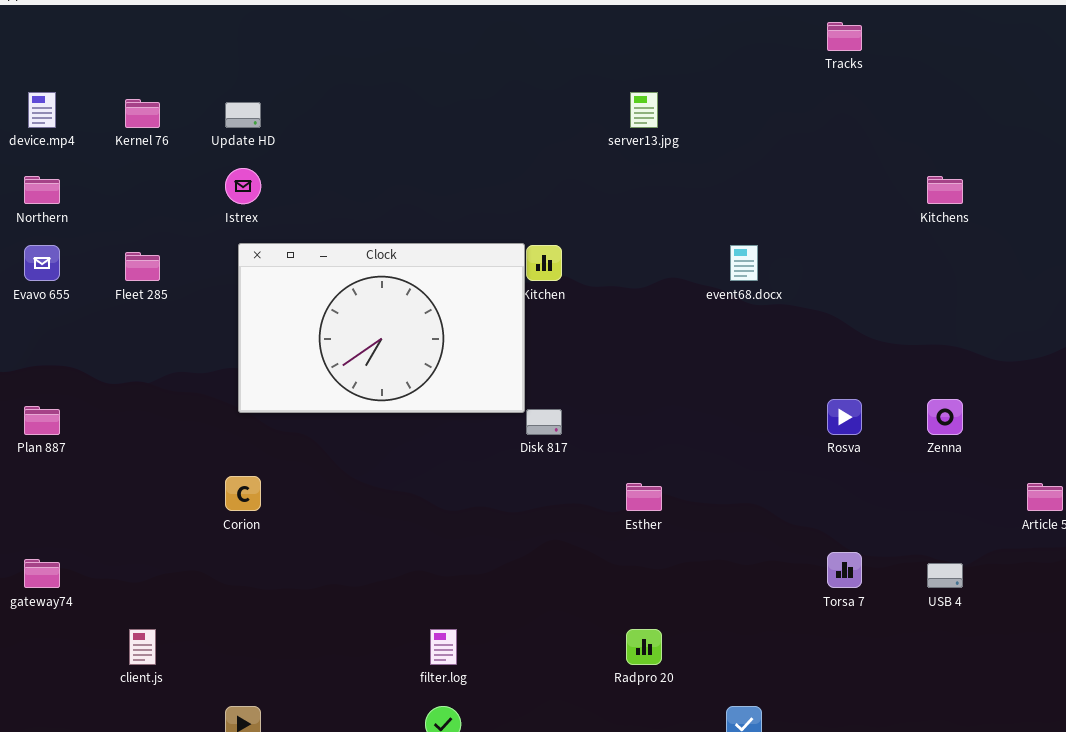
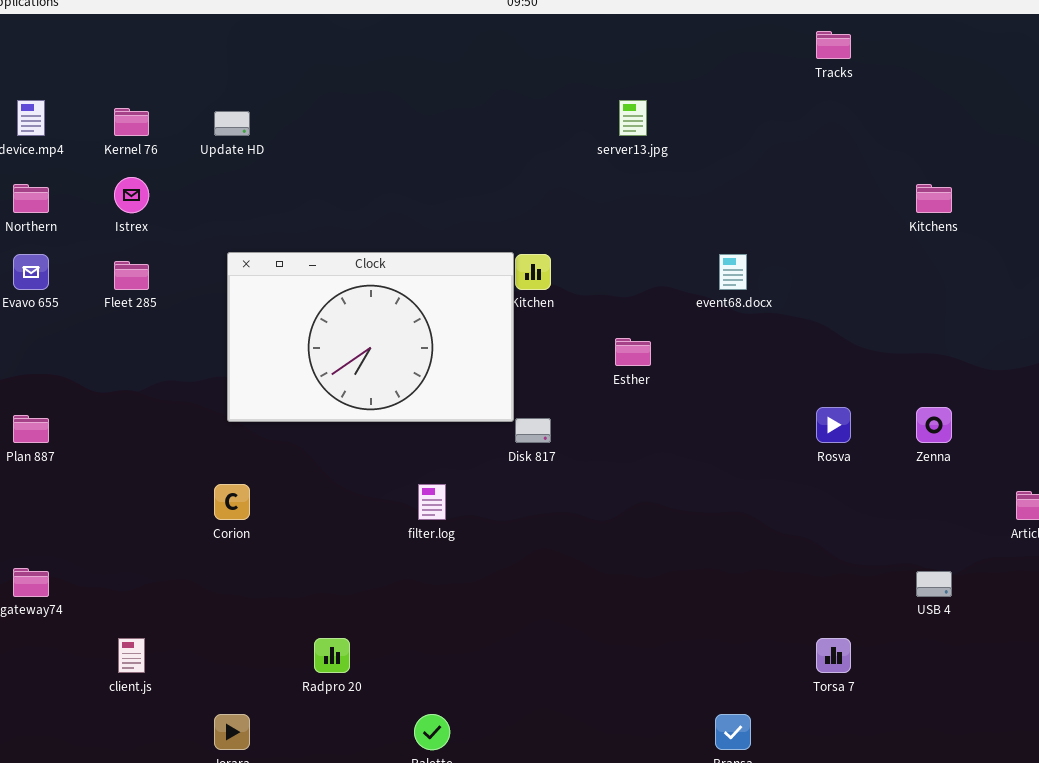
Istrex: [225,168,261,204] -> [114,177,149,213], moved
Esther: [626,483,662,511] -> [615,338,651,366], moved
Torsa 7: [827,552,862,588] -> [816,638,851,673], moved
filter.log: [430,629,457,665] -> [418,484,446,520], moved
Radpro 20: [626,629,662,665] -> [314,638,350,673], moved

